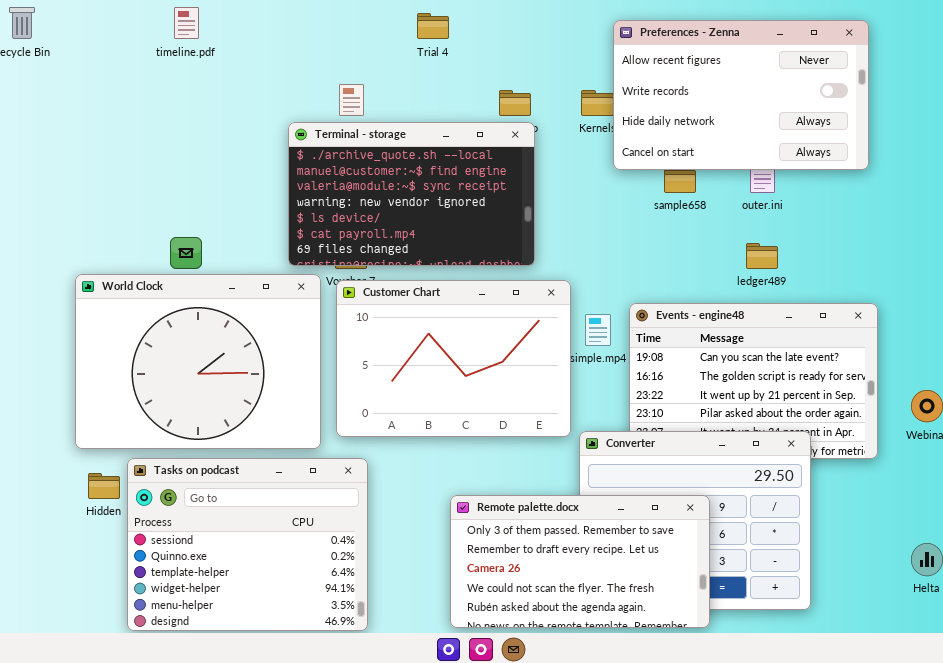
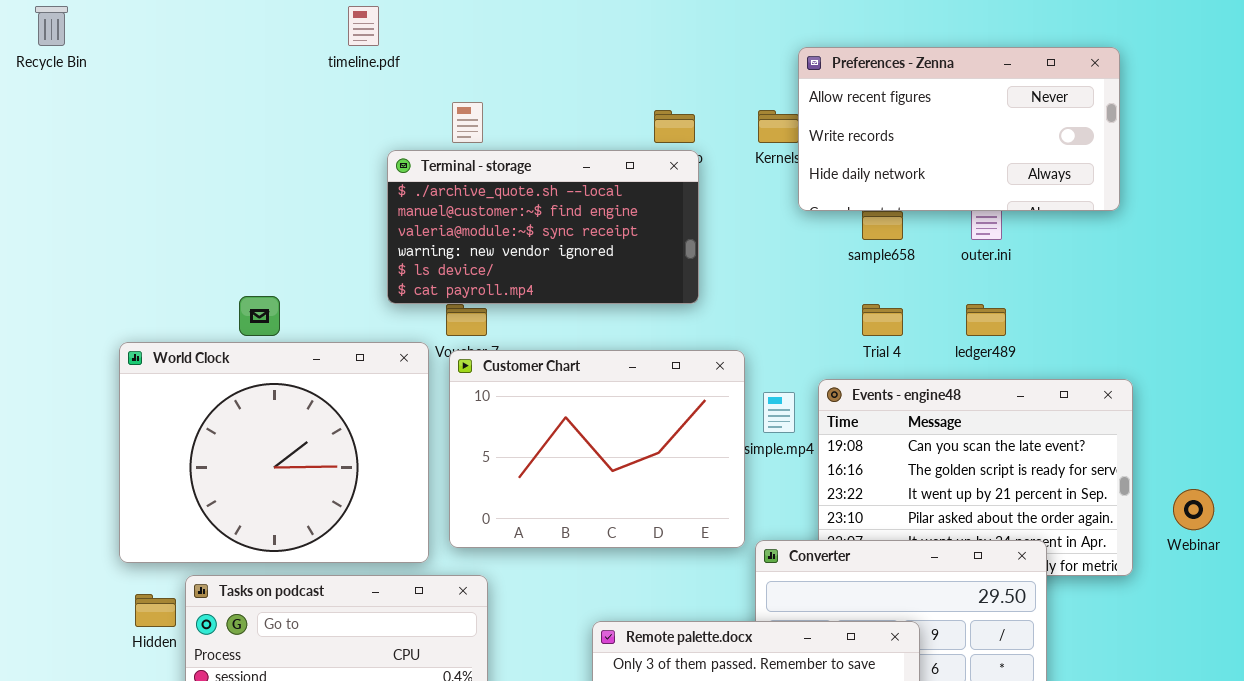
timeline.pdf: [174,7,199,39] -> [348,6,379,46], moved
Trial 4: [417,13,449,39] -> [862,304,903,336], moved
Preferences - Zenna: [613,20,869,170] -> [798,47,1120,211], resized
Terminal - storage: [288,122,535,266] -> [387,150,699,304], resized

